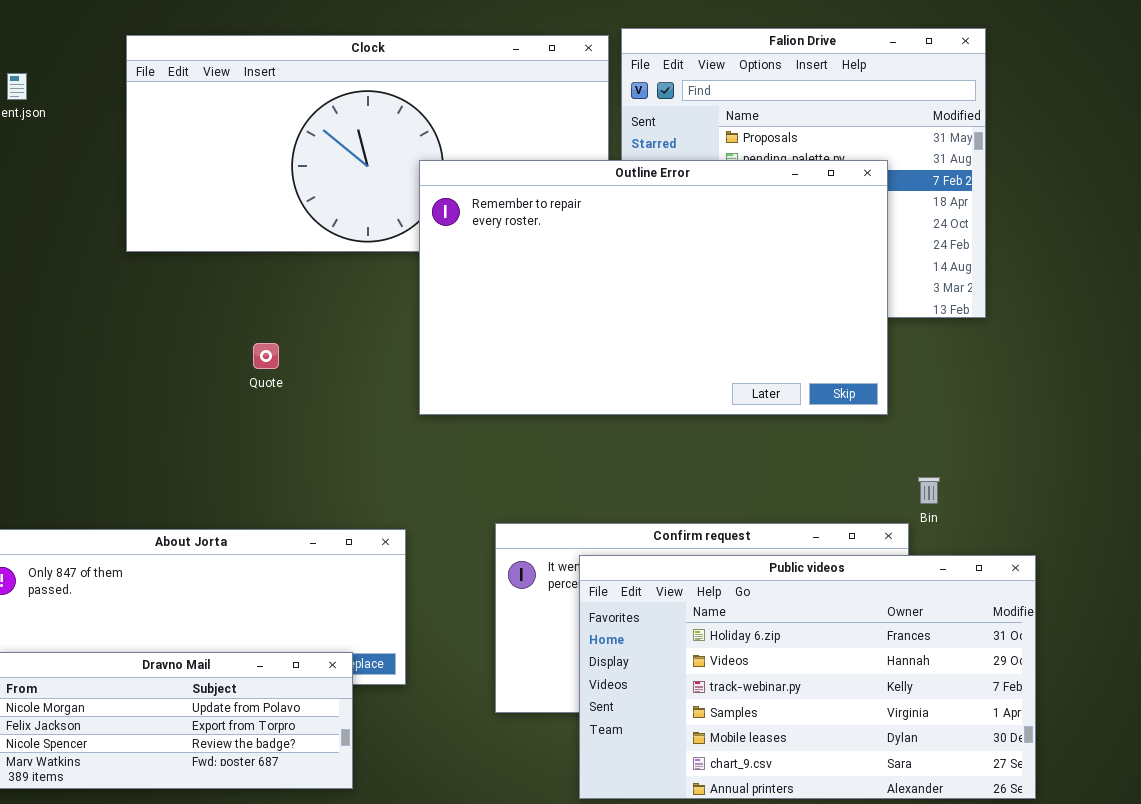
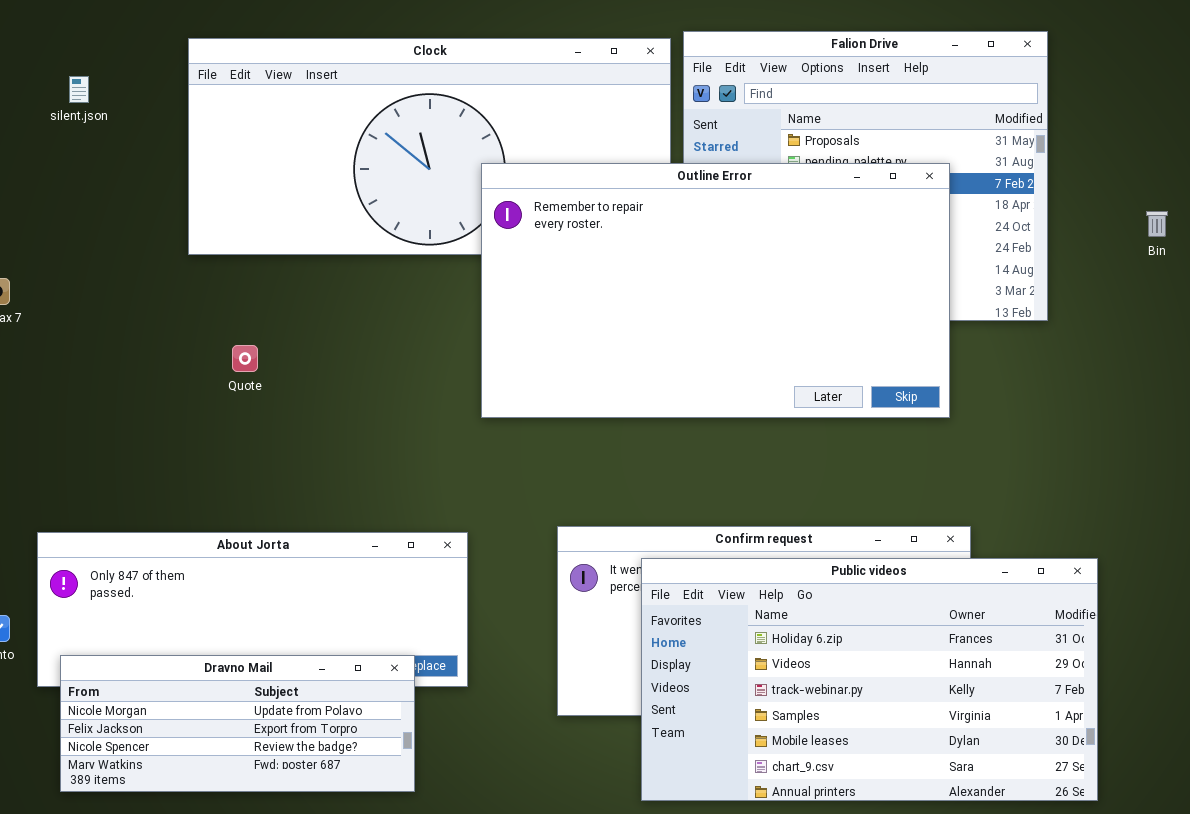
Quote: [253,343,279,369] -> [232,345,258,372], moved
Bin: [918,477,940,504] -> [1146,211,1168,237], moved

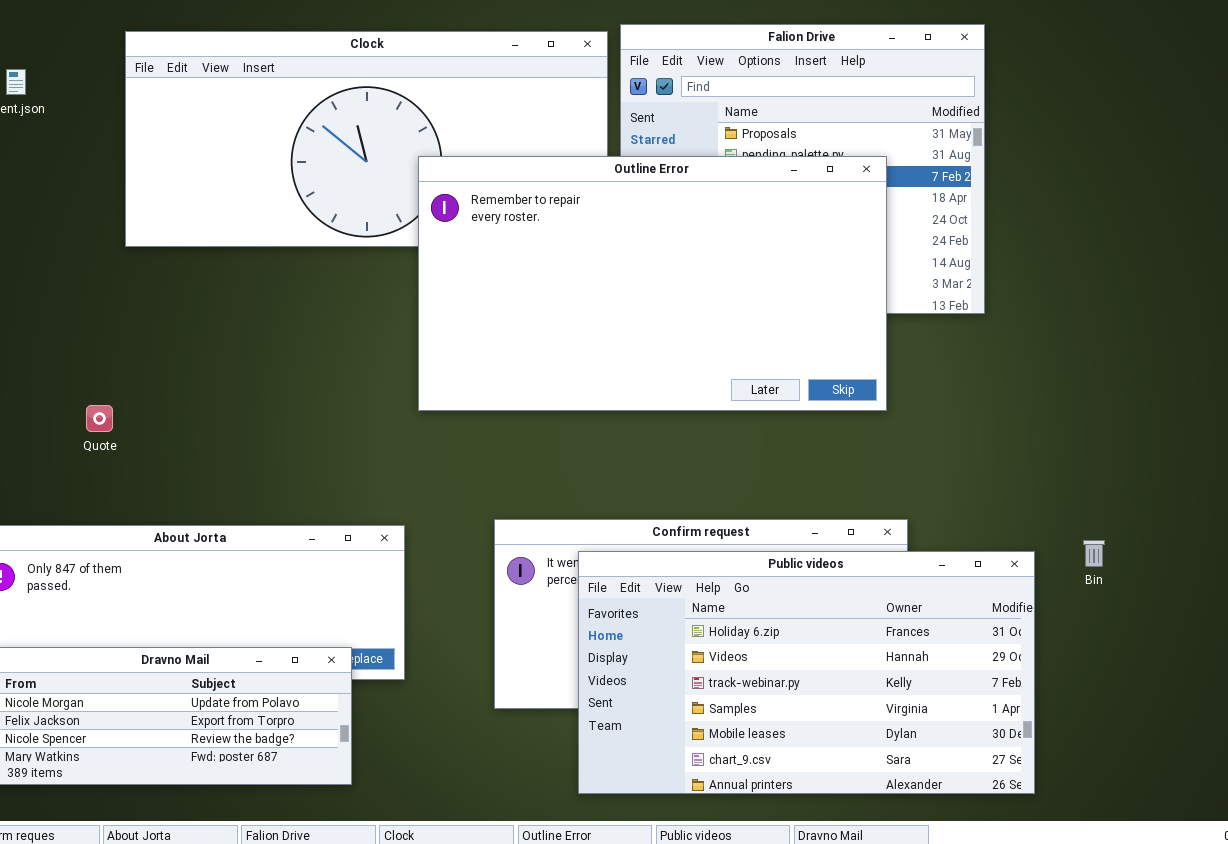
Bin: [1146,211,1168,237] -> [1083,540,1105,567], moved
Quote: [232,345,258,372] -> [86,405,113,432], moved

